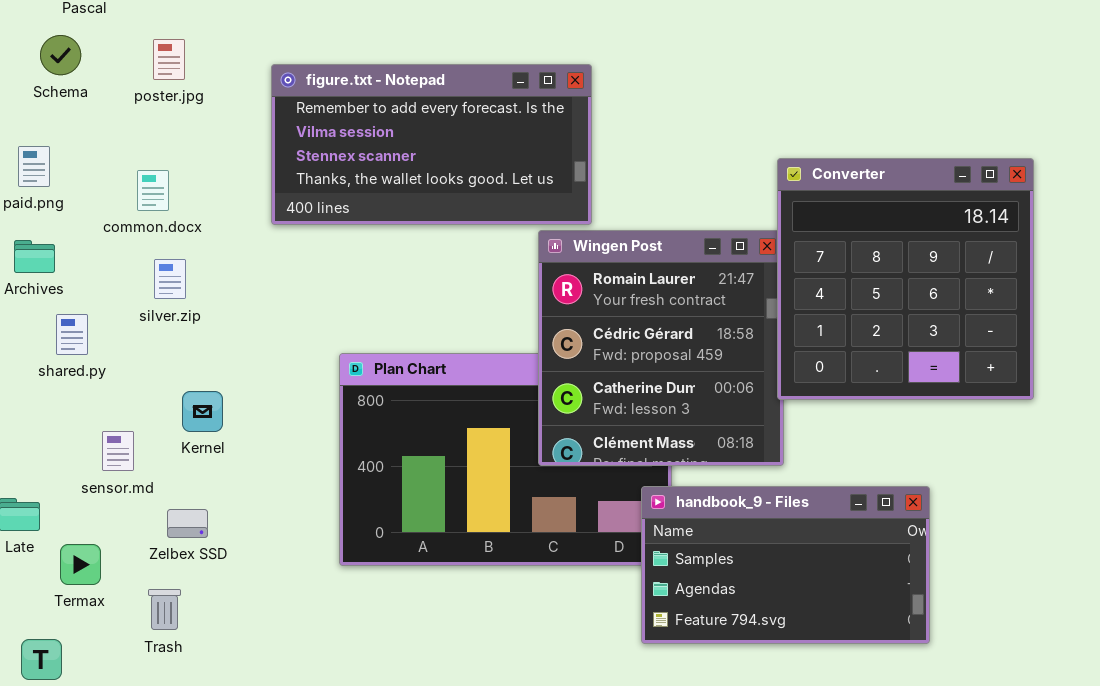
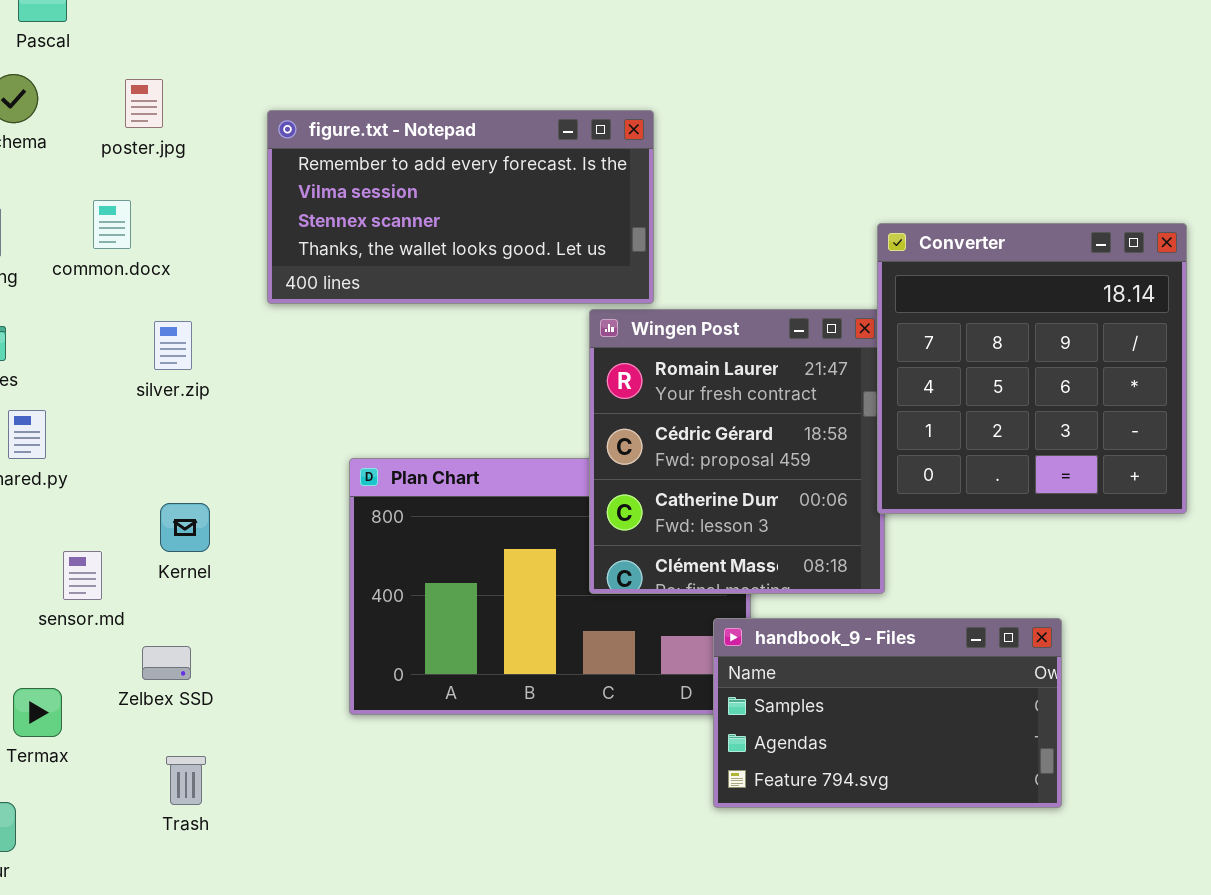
common.docx: [137,170,169,211] -> [93,200,131,249], moved
silver.zip: [154,259,186,299] -> [154,321,192,370], moved
Trash: [148,589,181,630] -> [166,756,206,805], moved

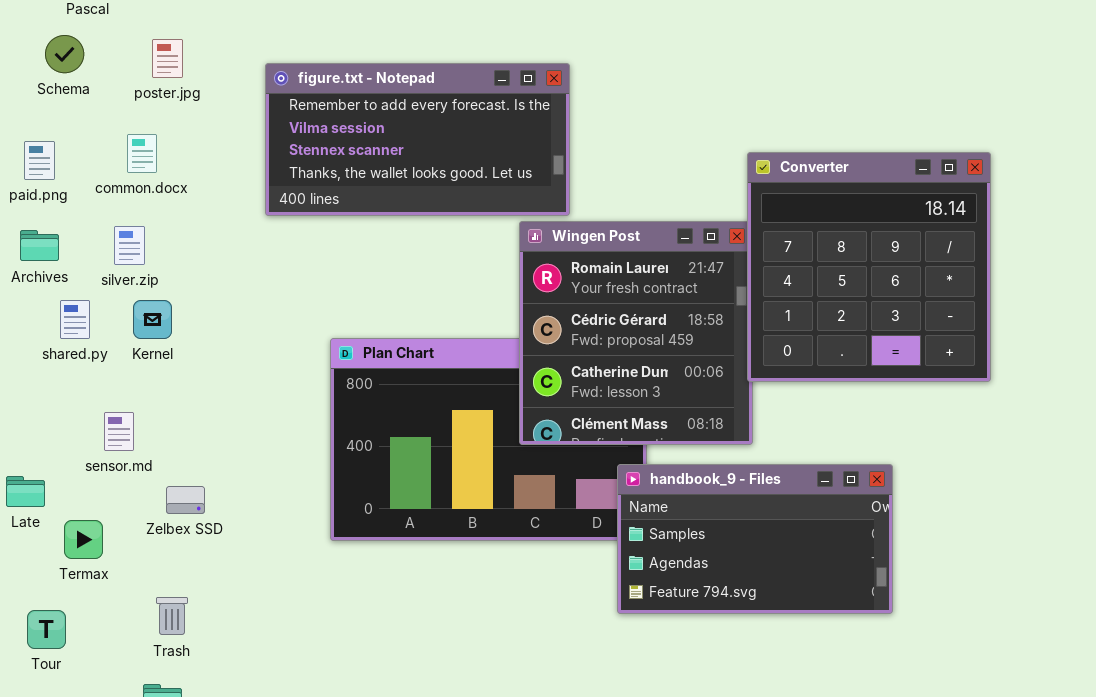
silver.zip: [154,321,192,370] -> [114,226,145,265], moved
Kernel: [160,503,210,552] -> [133,300,172,339], moved
Trash: [166,756,206,805] -> [156,597,188,635], moved

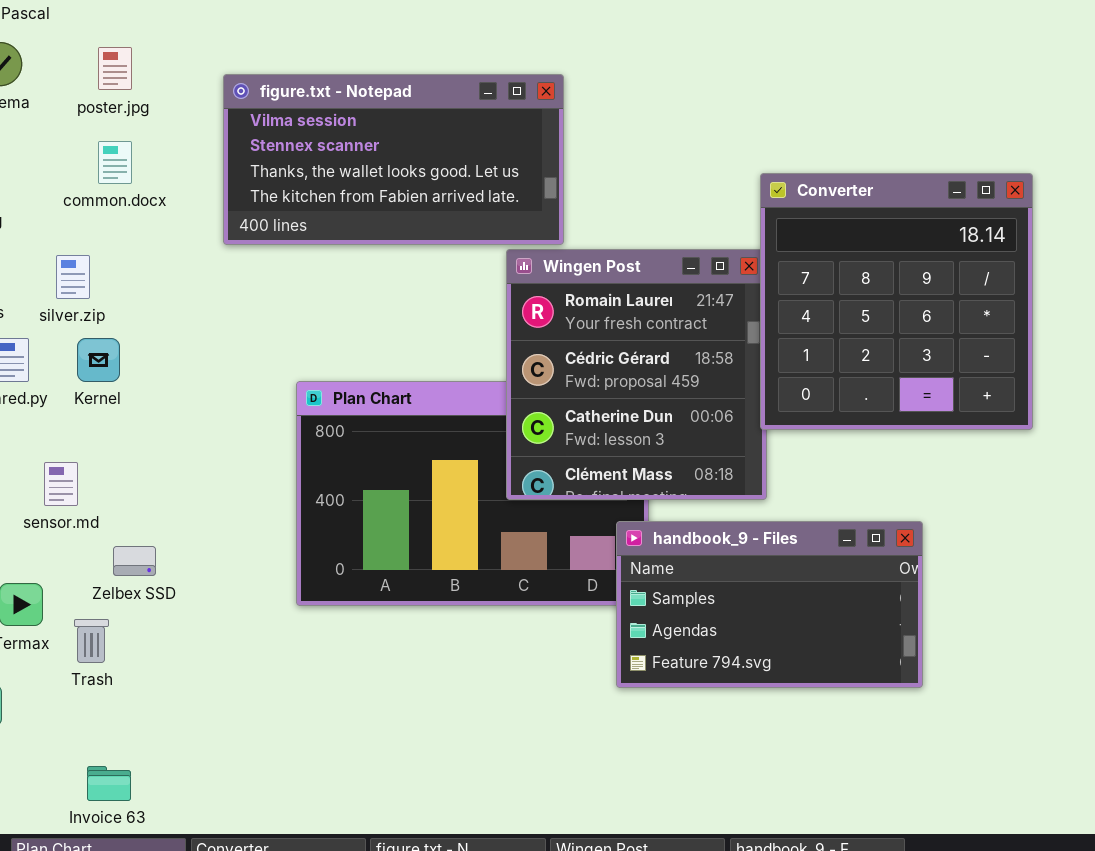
figure.txt - Notepad: [265,63,570,216] -> [223,74,564,245], scrolled down 1 row
common.docx: [127,134,157,173] -> [98,141,132,184], moved
Trash: [156,597,188,635] -> [74,619,109,663], moved

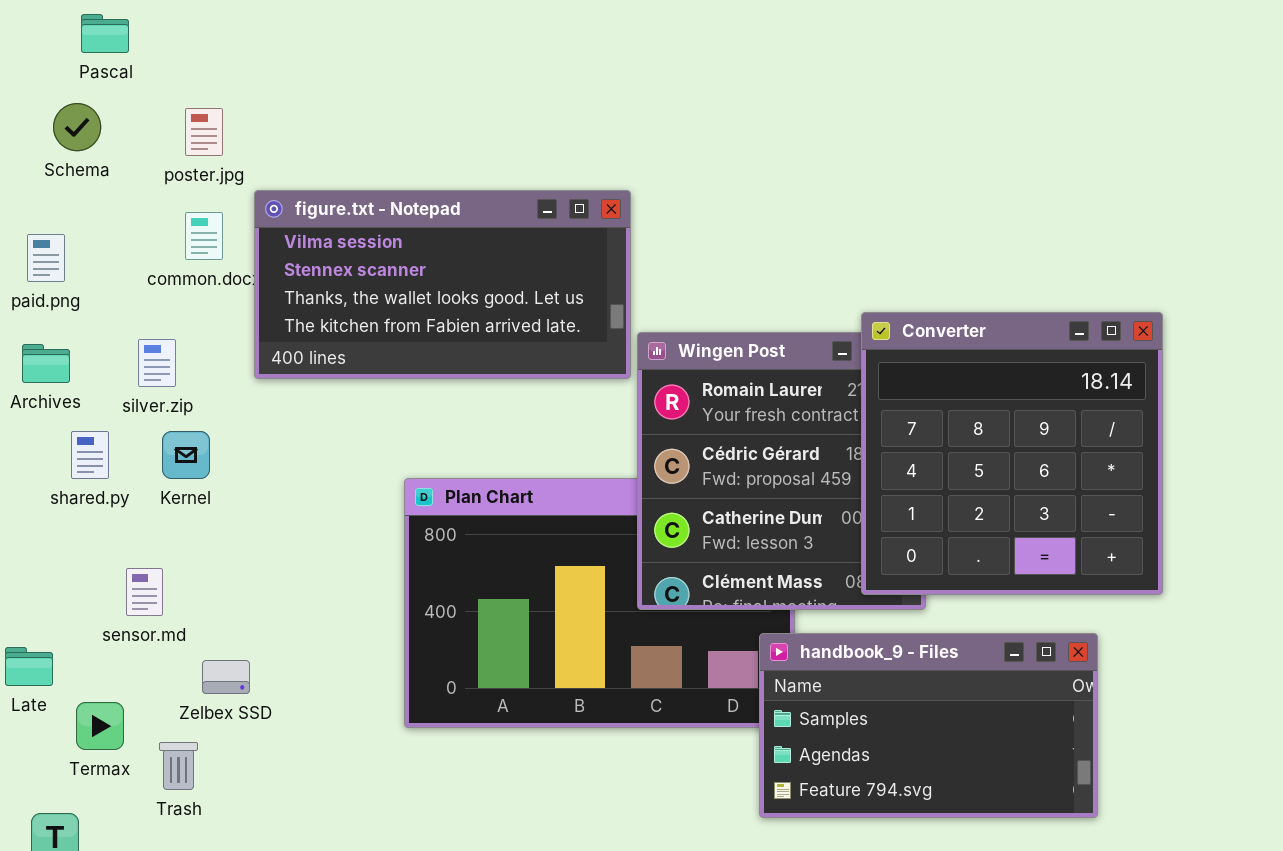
figure.txt - Notepad: [223,74,564,245] -> [254,190,631,379], moved
Converter: [760,173,1033,430] -> [861,312,1163,595], moved

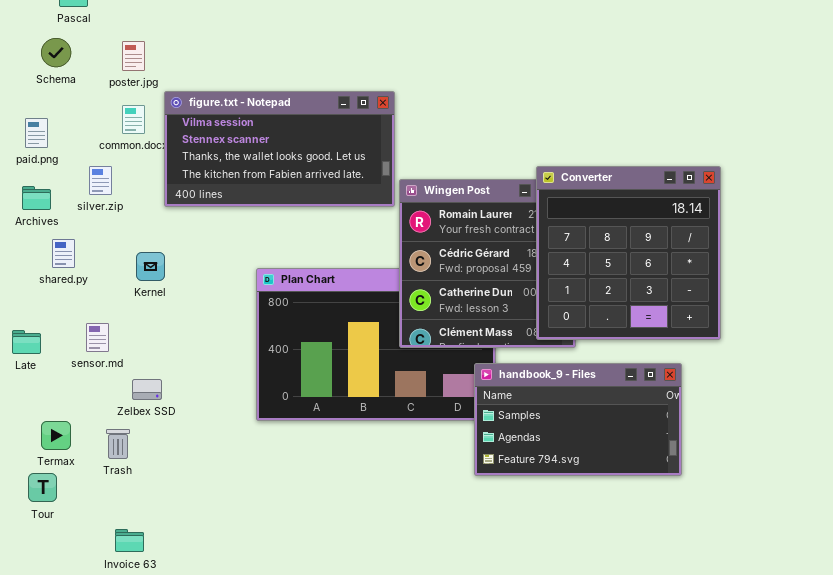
silver.zip: [138,339,176,387] -> [89,166,112,195], moved
Kernel: [162,431,210,479] -> [136,252,165,281], moved
Late: [5,647,53,686] -> [12,330,41,354], moved
Termax: [76,702,124,750] -> [41,421,71,450], moved

